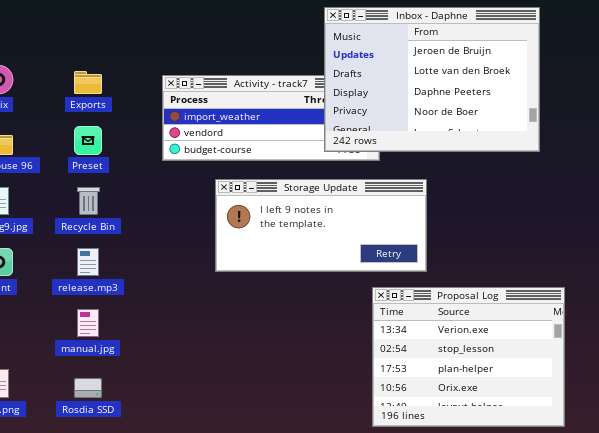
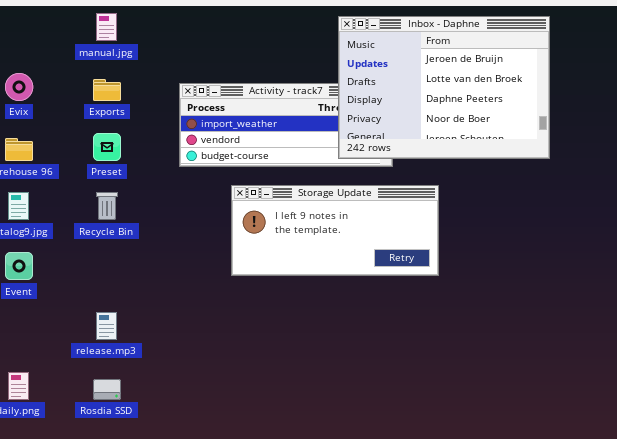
release.mp3: [77,248,99,276] -> [96,312,117,340], moved
Proposal Log: [372,287,565,427] -> none, closed
manual.jpg: [77,309,99,337] -> [96,13,117,41], moved

